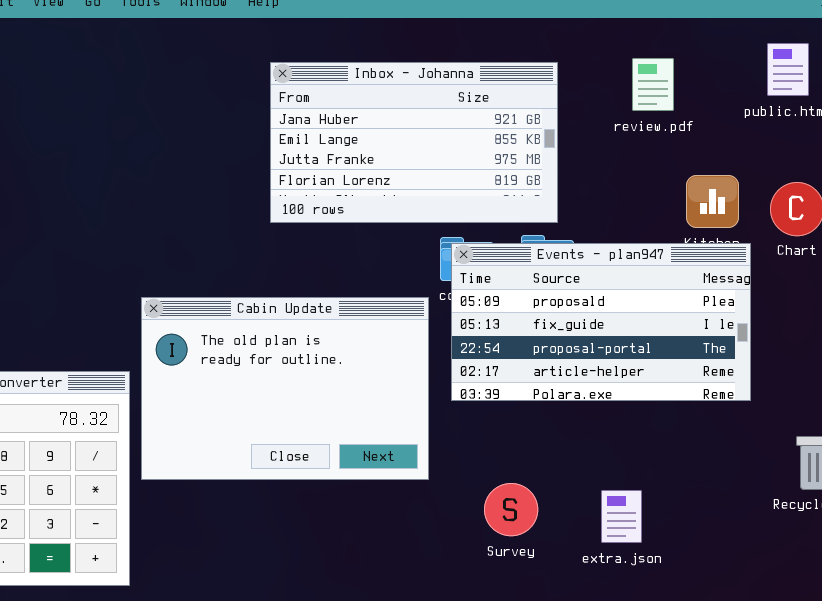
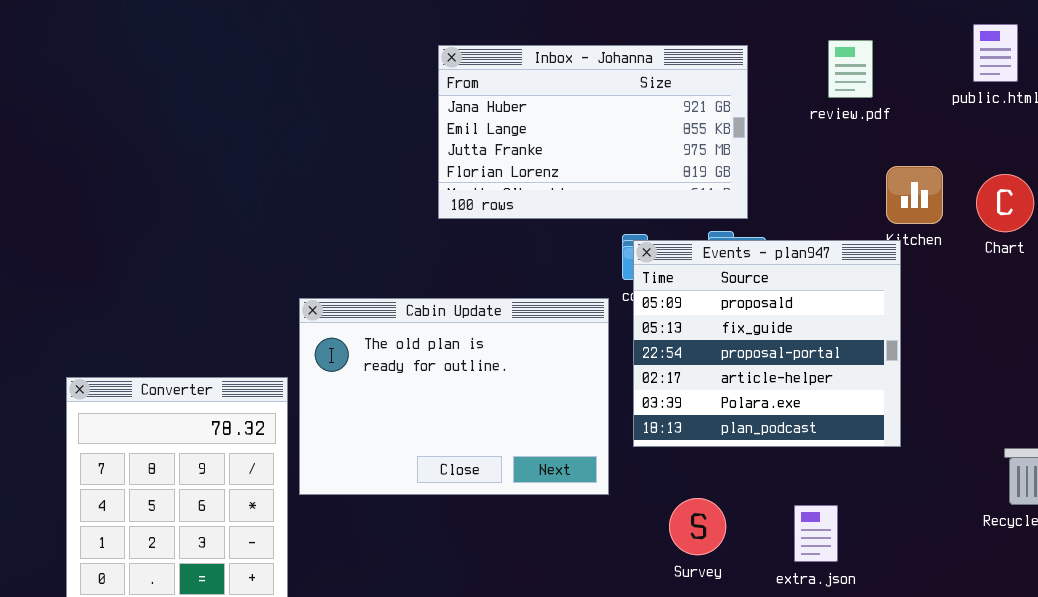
Events - plan947: [451,243,751,401] -> [633,240,901,447], resized

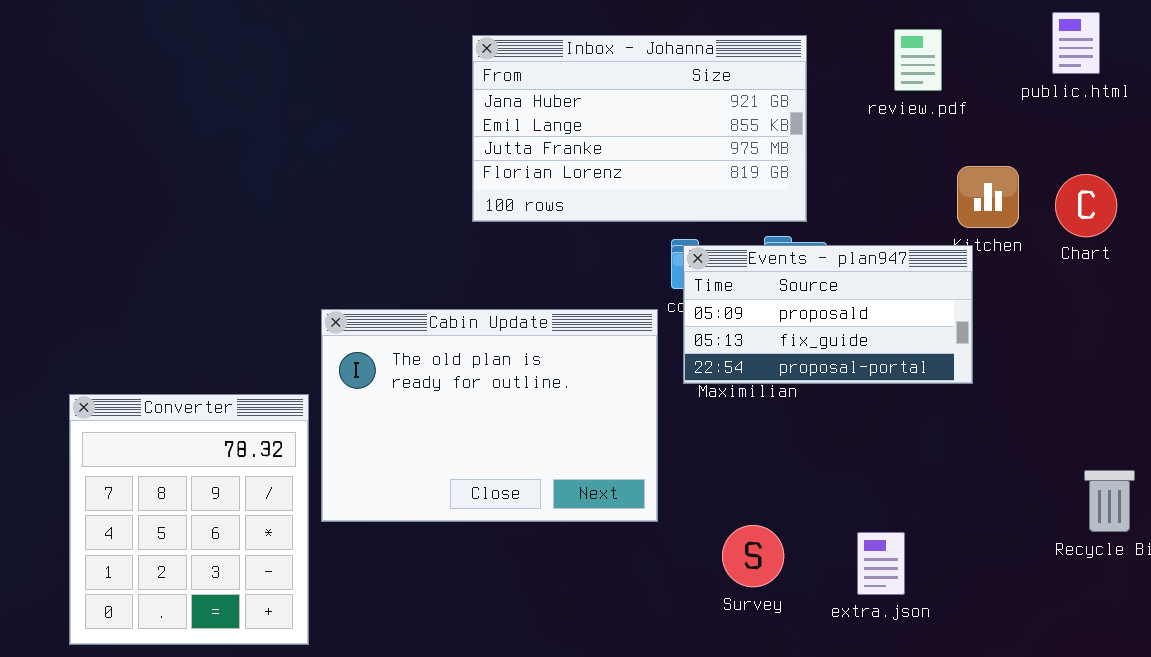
Events - plan947: [633,240,901,447] -> [683,245,973,384], resized

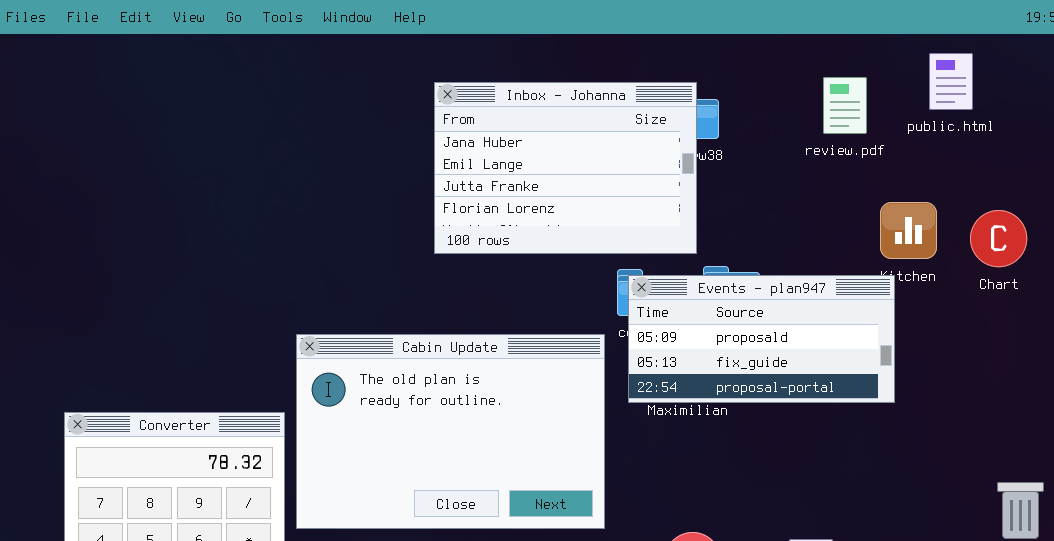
public.html: [1052,12,1100,74] -> [929,53,973,110], moved
Inbox - Johanna: [472,35,807,222] -> [434,82,697,254], resized

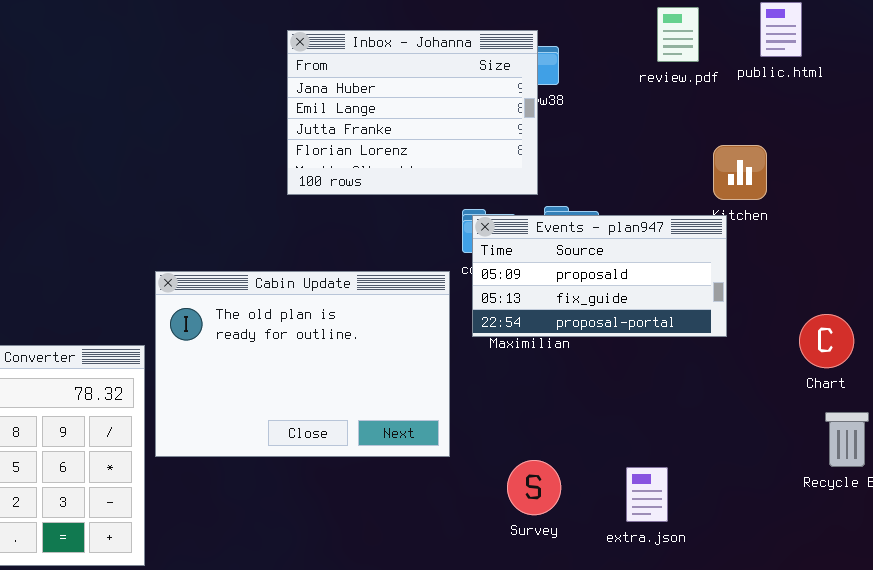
review.pdf: [823,77,867,134] -> [657,7,699,62], moved
Chart: [970,210,1027,267] -> [799,314,854,368], moved

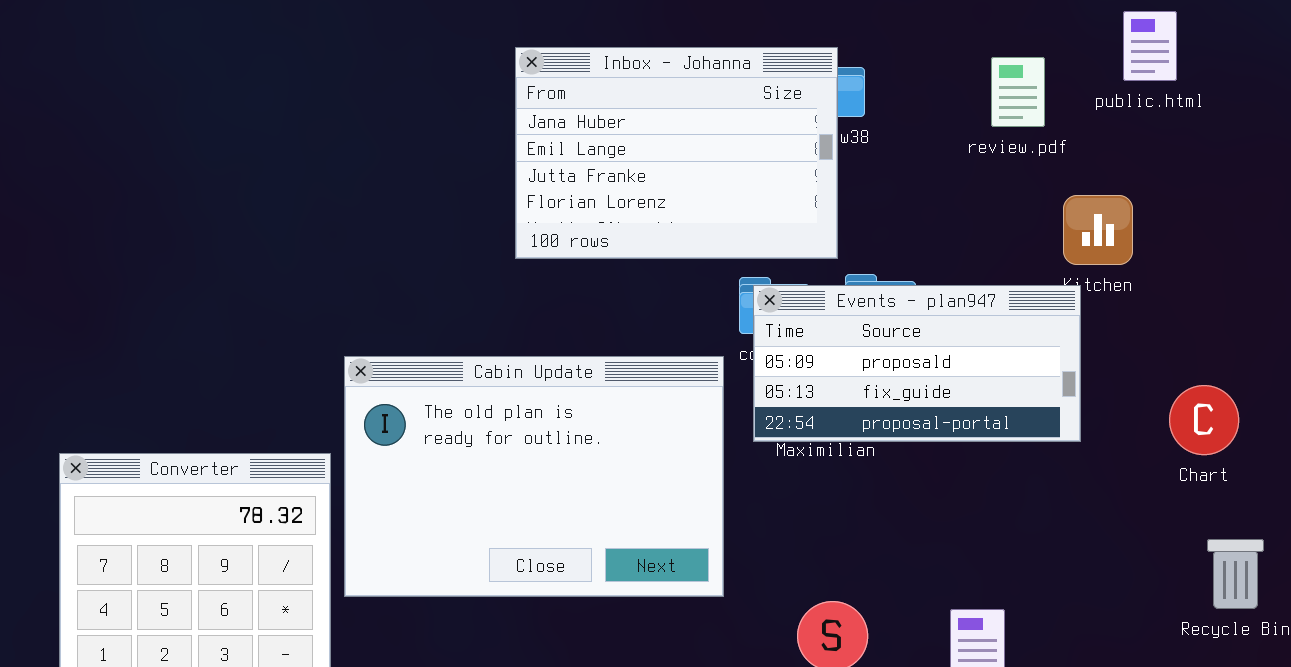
review.pdf: [657,7,699,62] -> [991,57,1045,127], moved
Chart: [799,314,854,368] -> [1169,385,1239,455], moved

